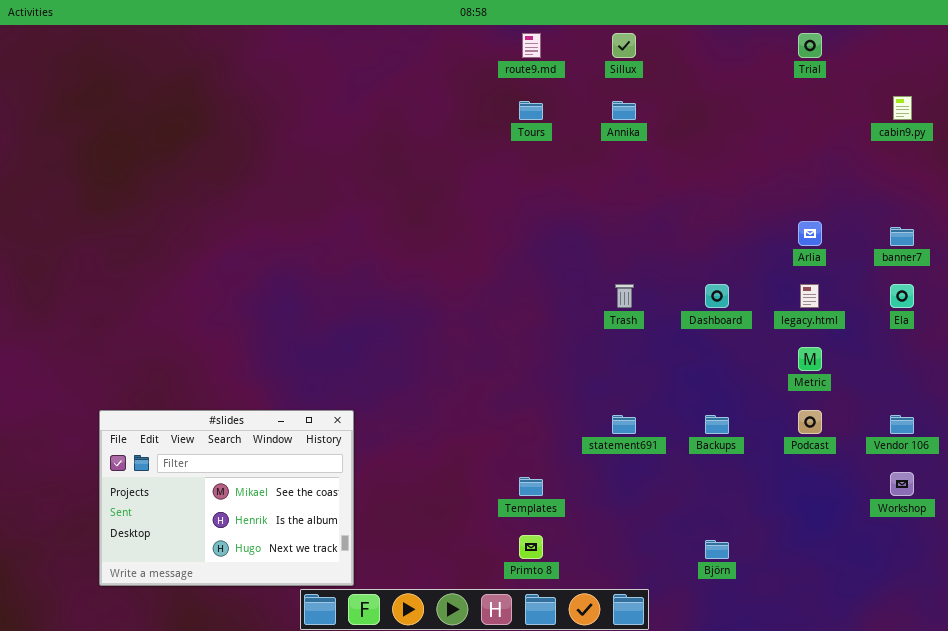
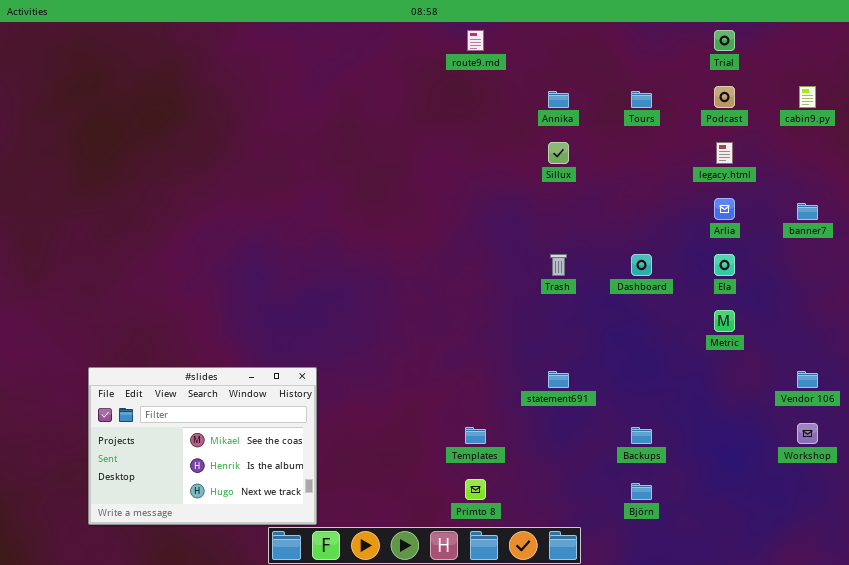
Sillux: [612,33,636,58] -> [548,142,569,164], moved
Tours: [519,101,543,120] -> [631,91,652,108], moved
legacy.html: [800,284,819,308] -> [716,142,733,164], moved
Ela: [890,284,914,308] -> [714,254,735,276], moved
Podcast: [798,410,822,434] -> [714,86,735,108], moved
Backups: [705,415,729,434] -> [631,427,652,444], moved

